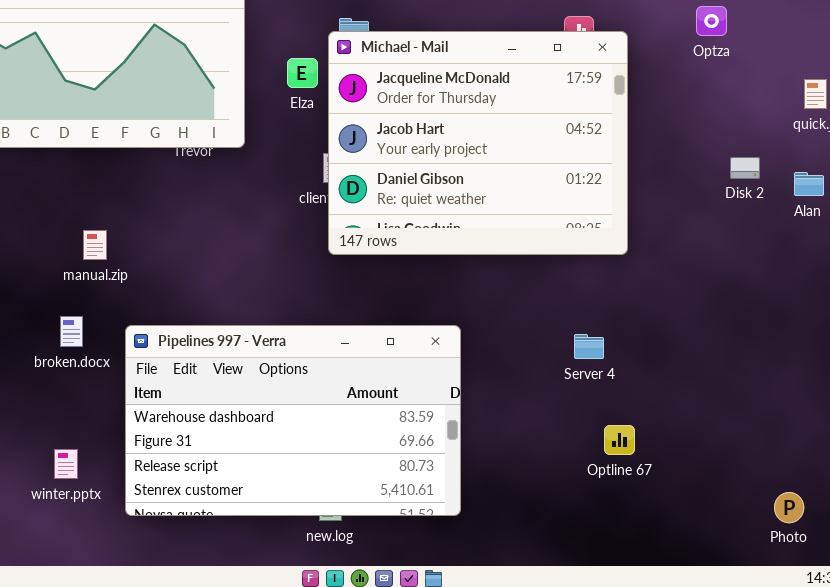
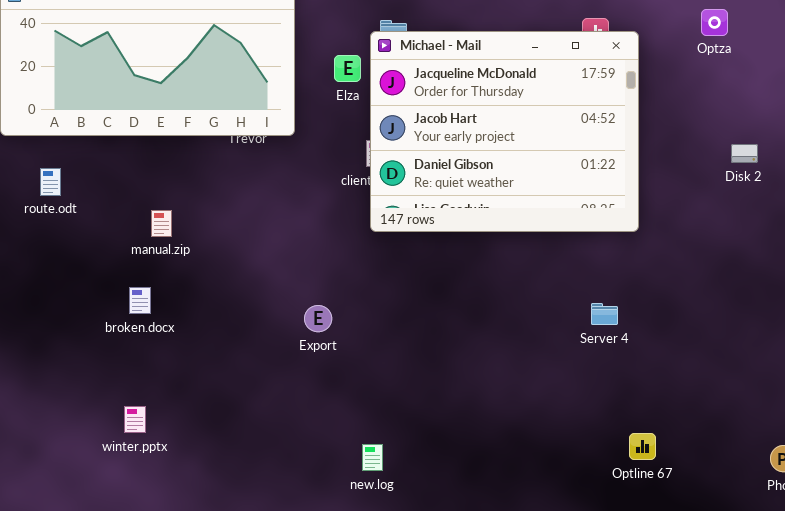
Pipelines 997 - Verra: [125,325,461,516] -> none, closed
Optline 67: [604,425,635,455] -> [629,433,656,460], moved

